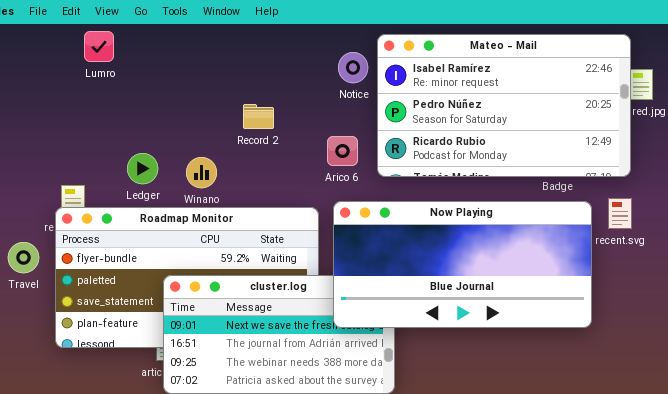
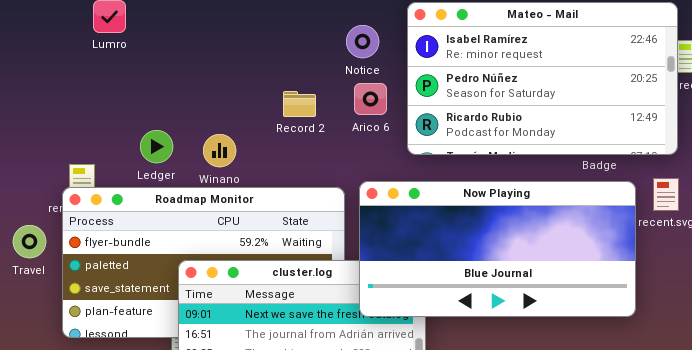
Notice: [338,52,368,83] -> [346,25,379,58], moved
Record 2: [243,104,274,129] -> [283,91,316,117], moved
Arico 6: [327,136,358,166] -> [354,83,387,115], moved

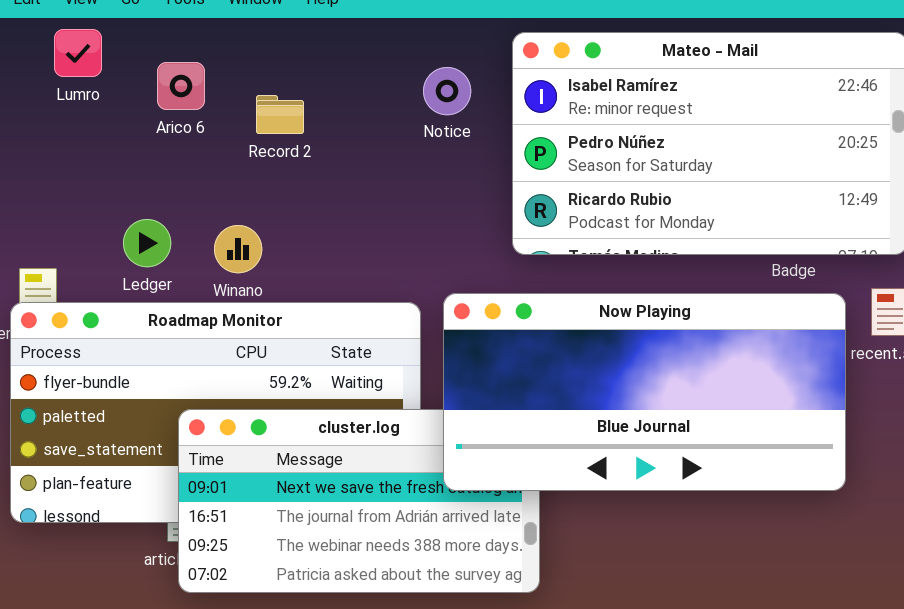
Arico 6: [354,83,387,115] -> [157,62,205,110], moved
Record 2: [283,91,316,117] -> [256,95,304,134], moved

